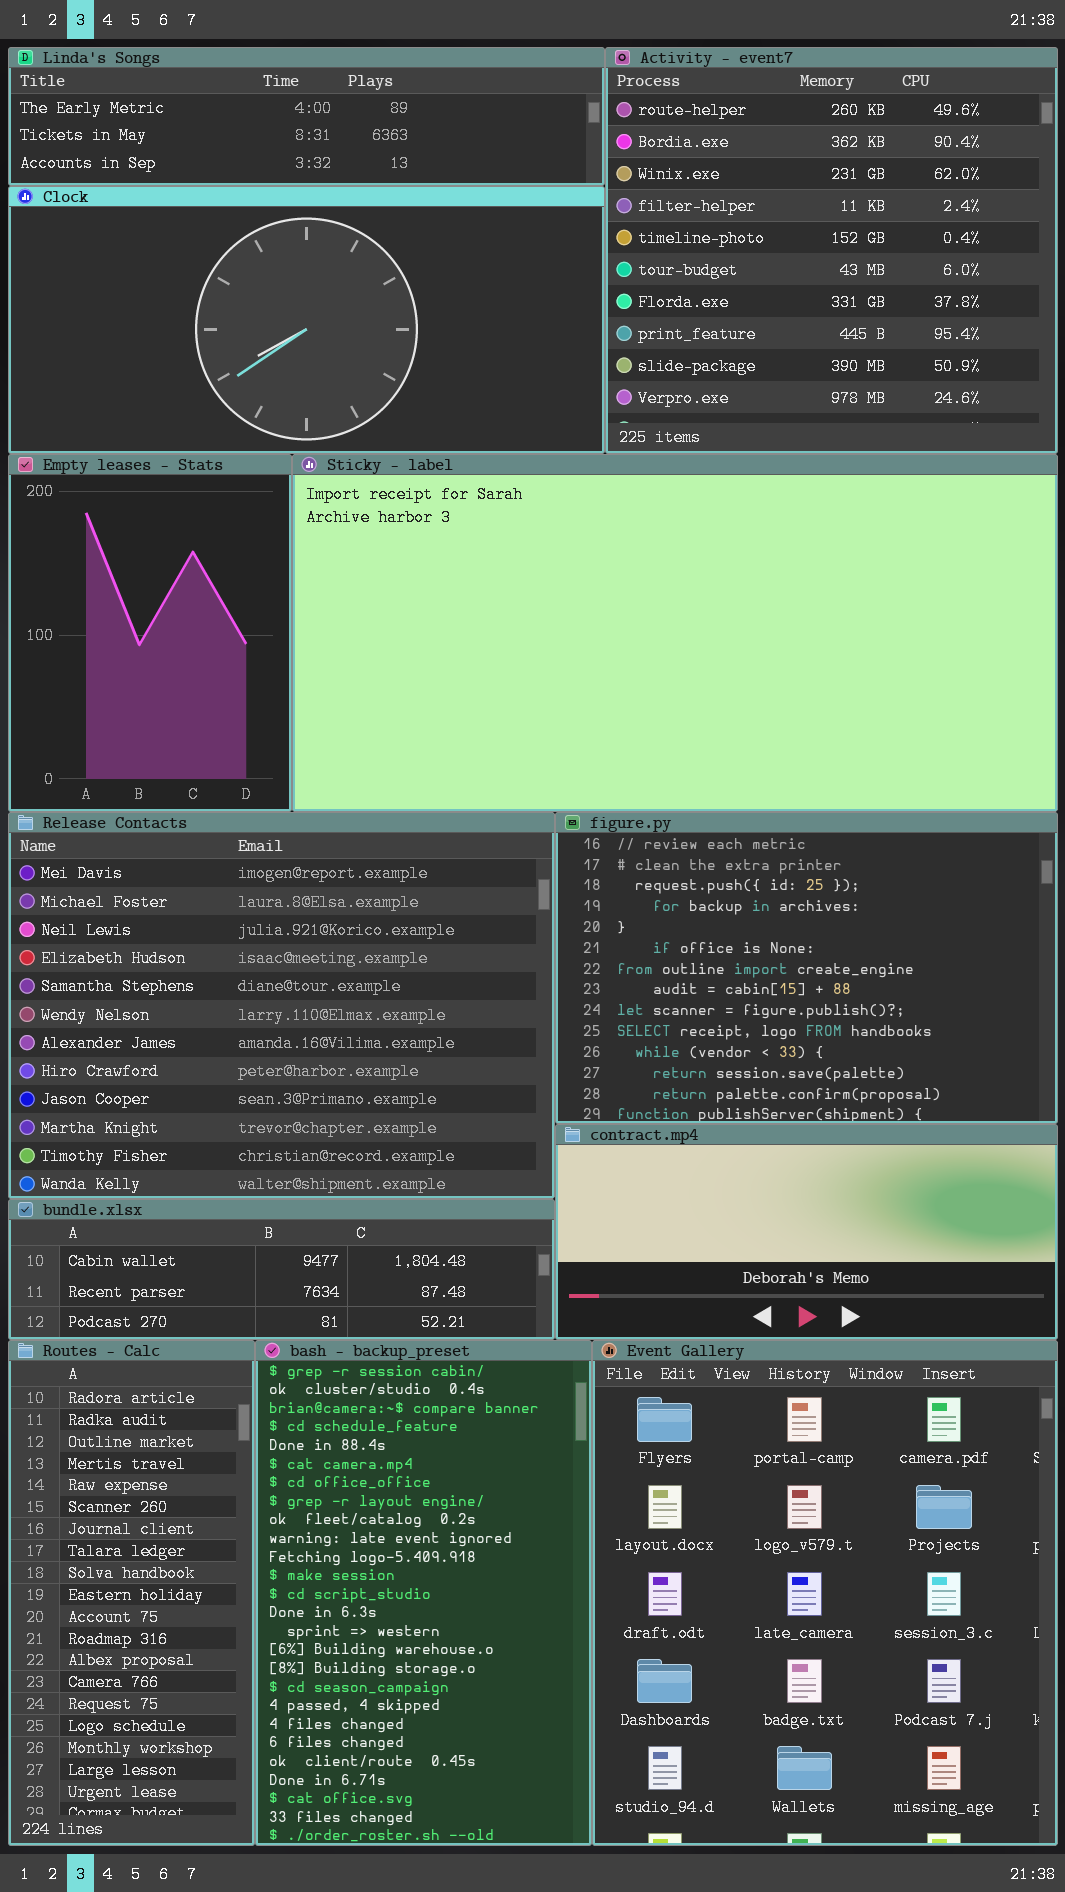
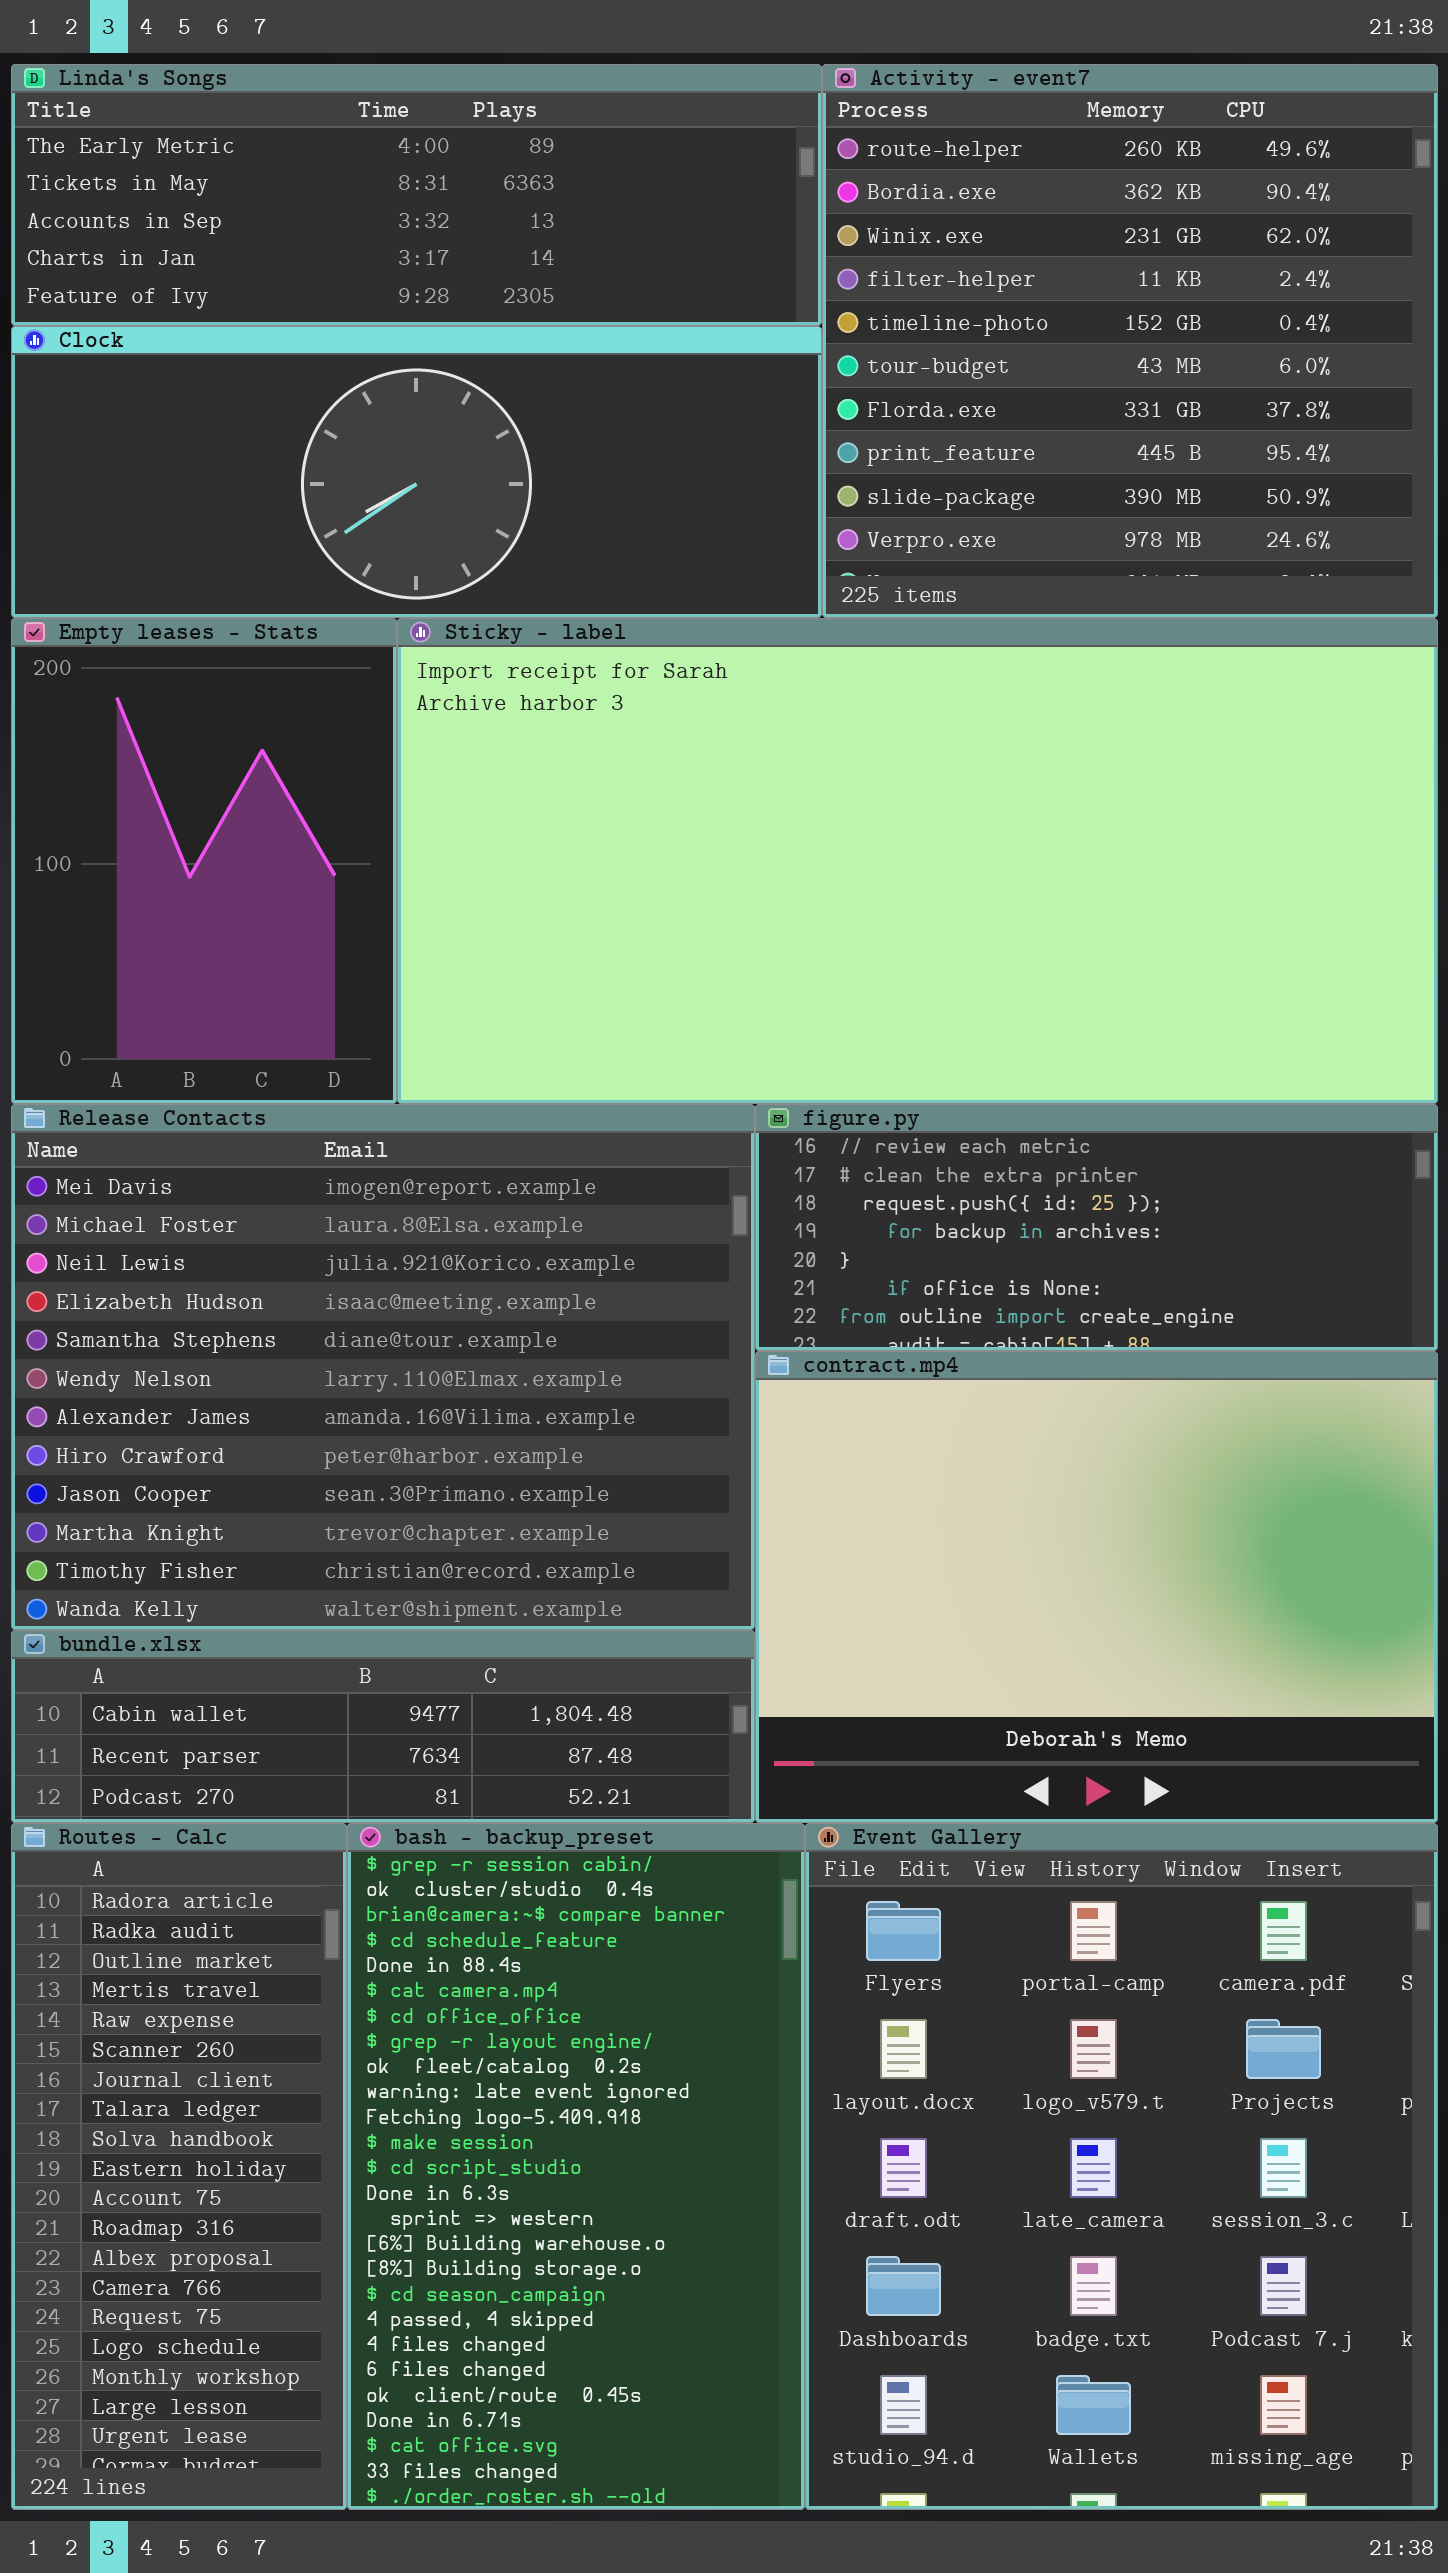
Linda's Songs: [8,47,605,186] -> [11,64,822,326], resized
Clock: [8,186,605,454] -> [11,326,822,618], resized
figure.py: [555,812,1058,1124] -> [755,1104,1438,1351], resized
contract.mp4: [555,1124,1058,1340] -> [755,1351,1438,1823], resized

